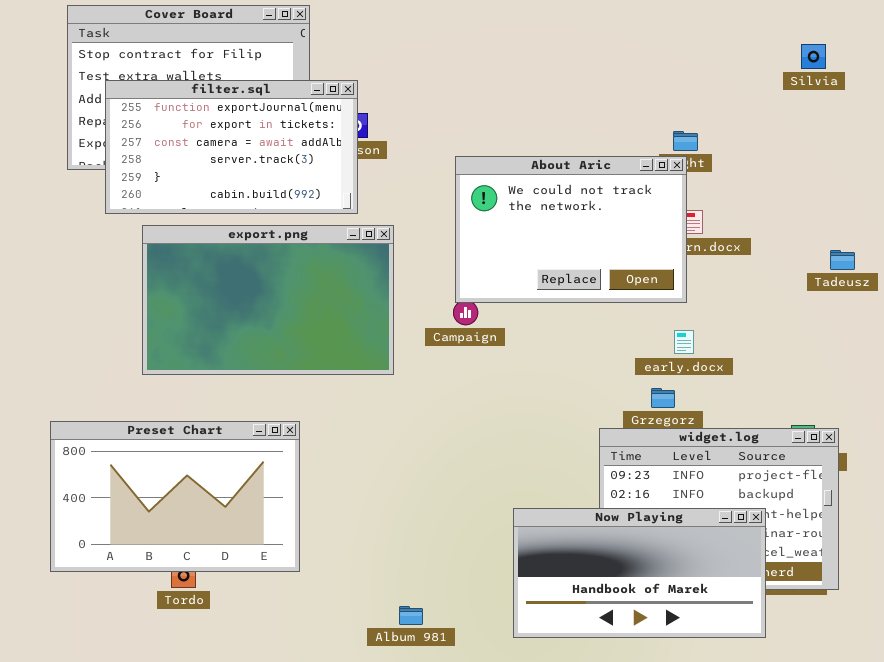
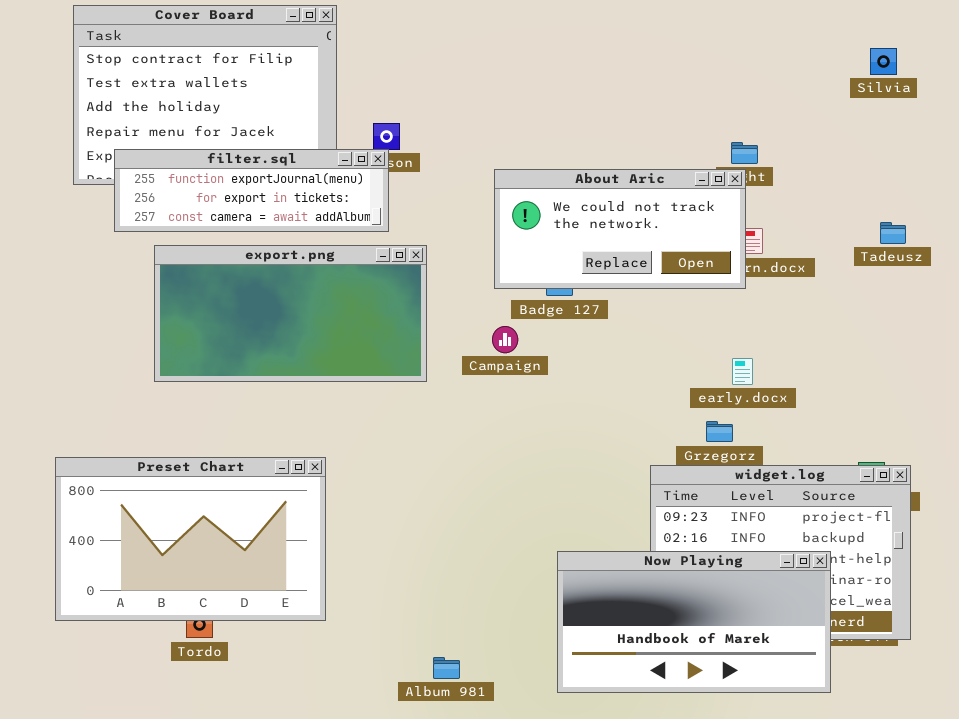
filter.sql: [105,80,358,214] -> [114,149,389,232], resized
About Aric: [455,156,687,303] -> [494,169,746,289], resized
export.png: [142,225,394,375] -> [154,245,427,382], resized
Tadeusz: [830,250,855,270] -> [880,222,906,244], moved

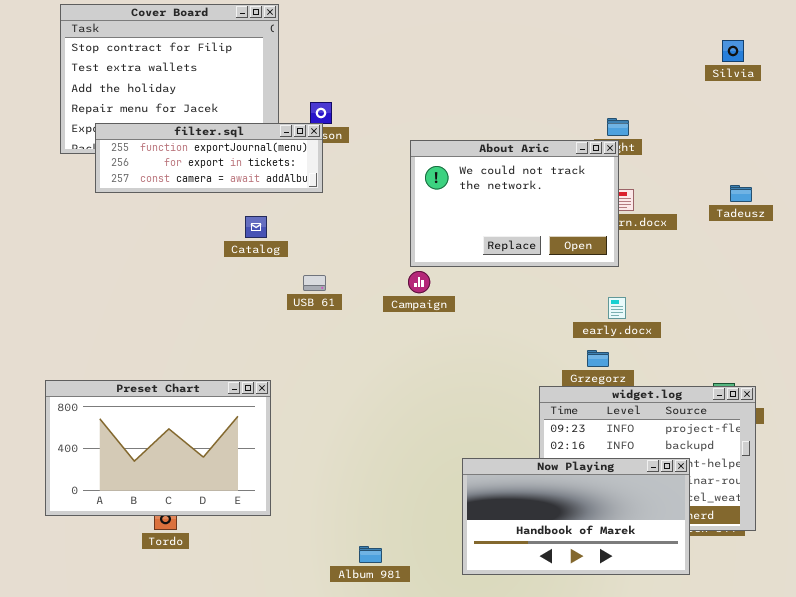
About Aric: [494,169,746,289] -> [410,140,619,267], resized
export.png: [154,245,427,382] -> none, closed

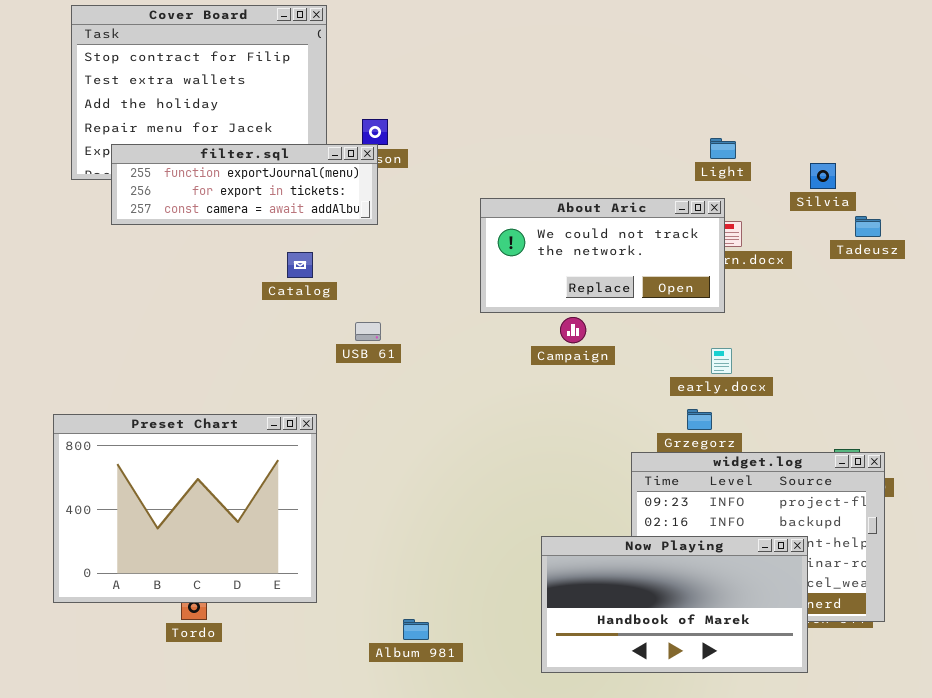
Silvia: [722,40,744,62] -> [810,163,836,189], moved
About Aric: [410,140,619,267] -> [480,198,725,313], resized
Campaign: [408,271,430,293] -> [560,317,586,343], moved
Preset Chart: [45,380,271,516] -> [53,414,317,603], resized
Album 981: [359,546,382,563] -> [403,619,429,640], moved

